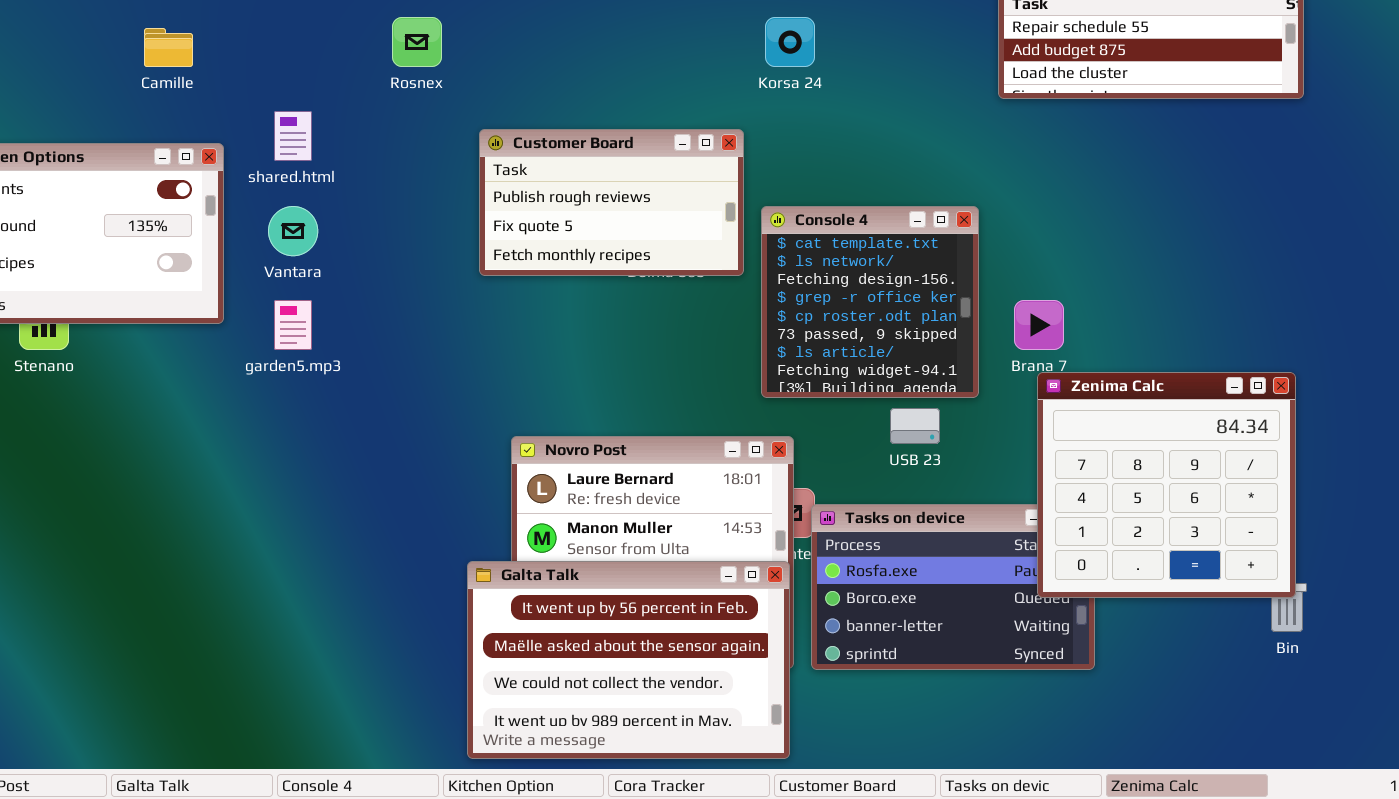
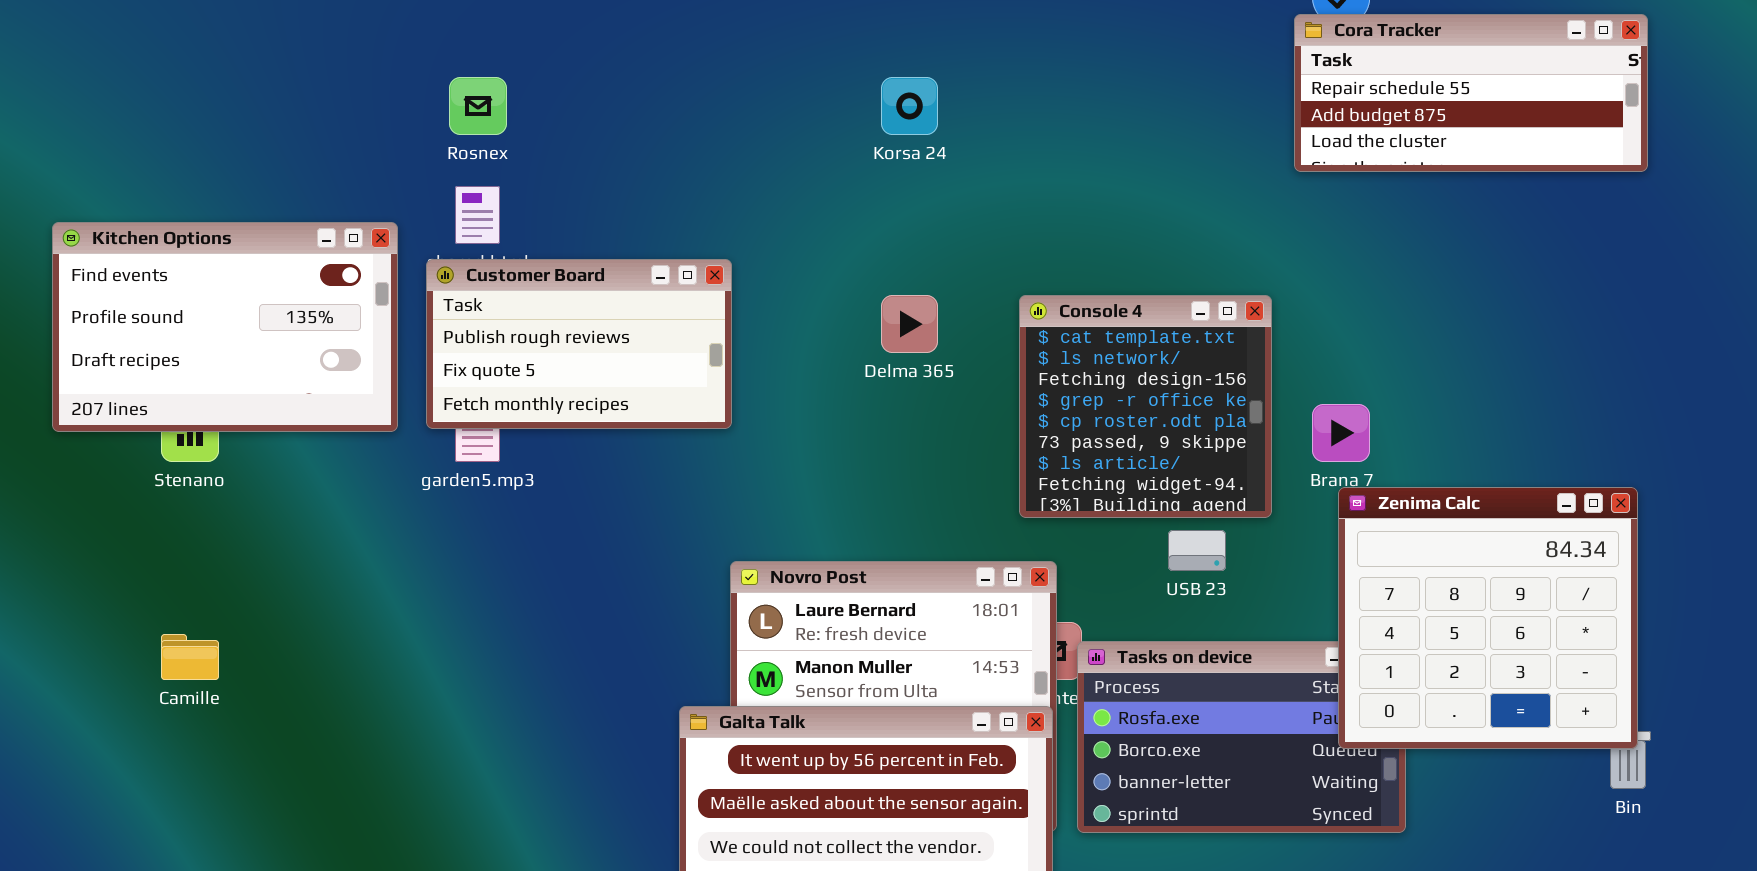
Rosnex: [392,17,442,67] -> [449,77,507,135], moved
Korsa 24: [765,17,815,67] -> [881,77,938,135], moved
Camille: [144,28,193,67] -> [161,634,219,680], moved
Customer Board: [479,129,744,276] -> [426,259,732,429], moved

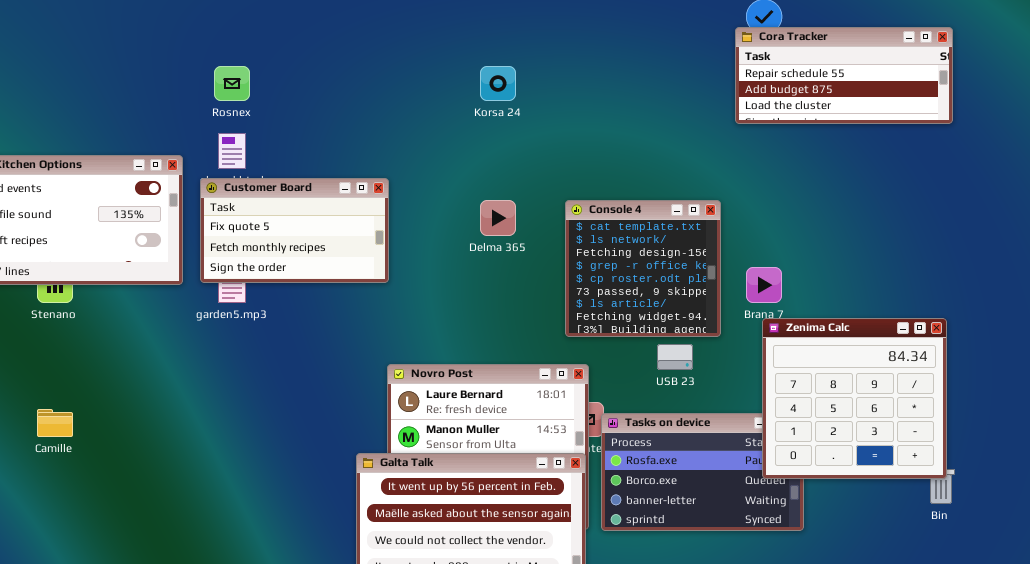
Customer Board: [426,259,732,429] -> [200,178,389,283], scrolled down 1 row

